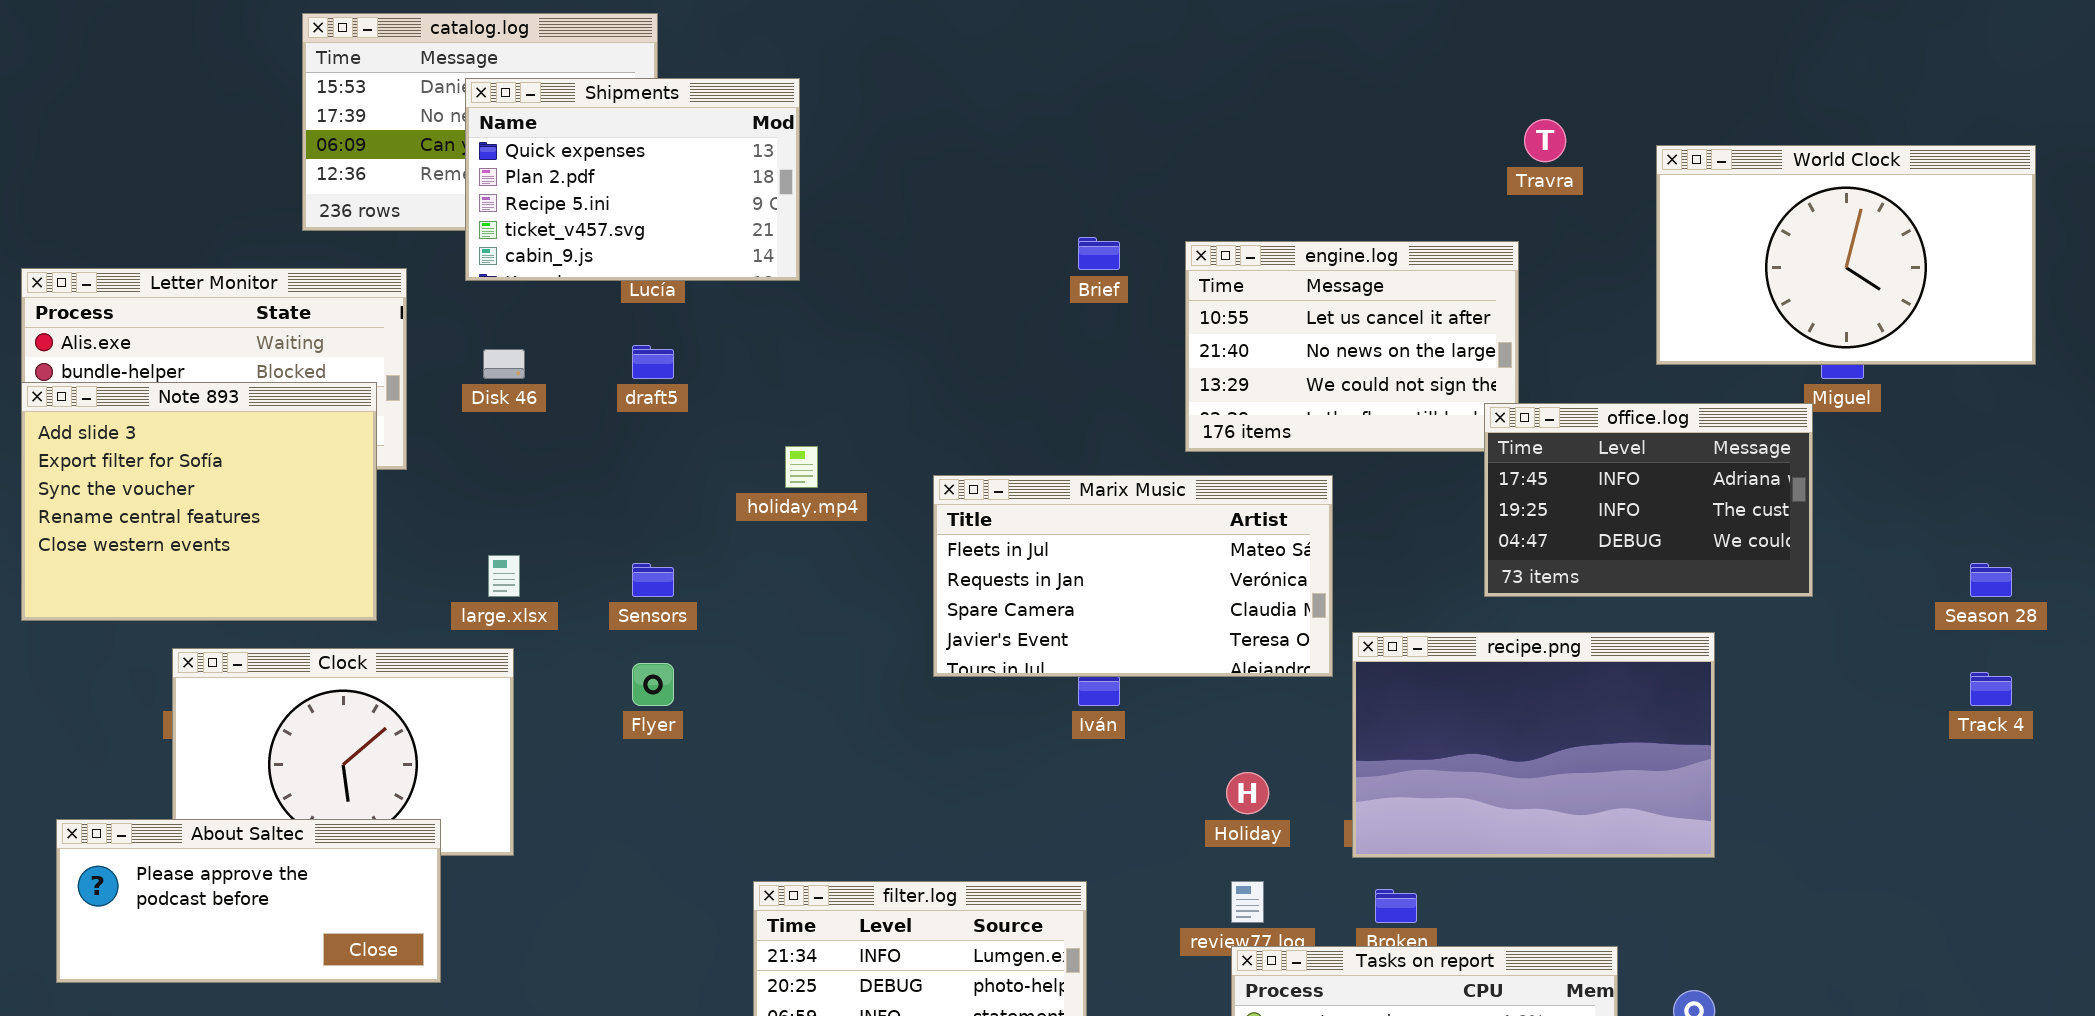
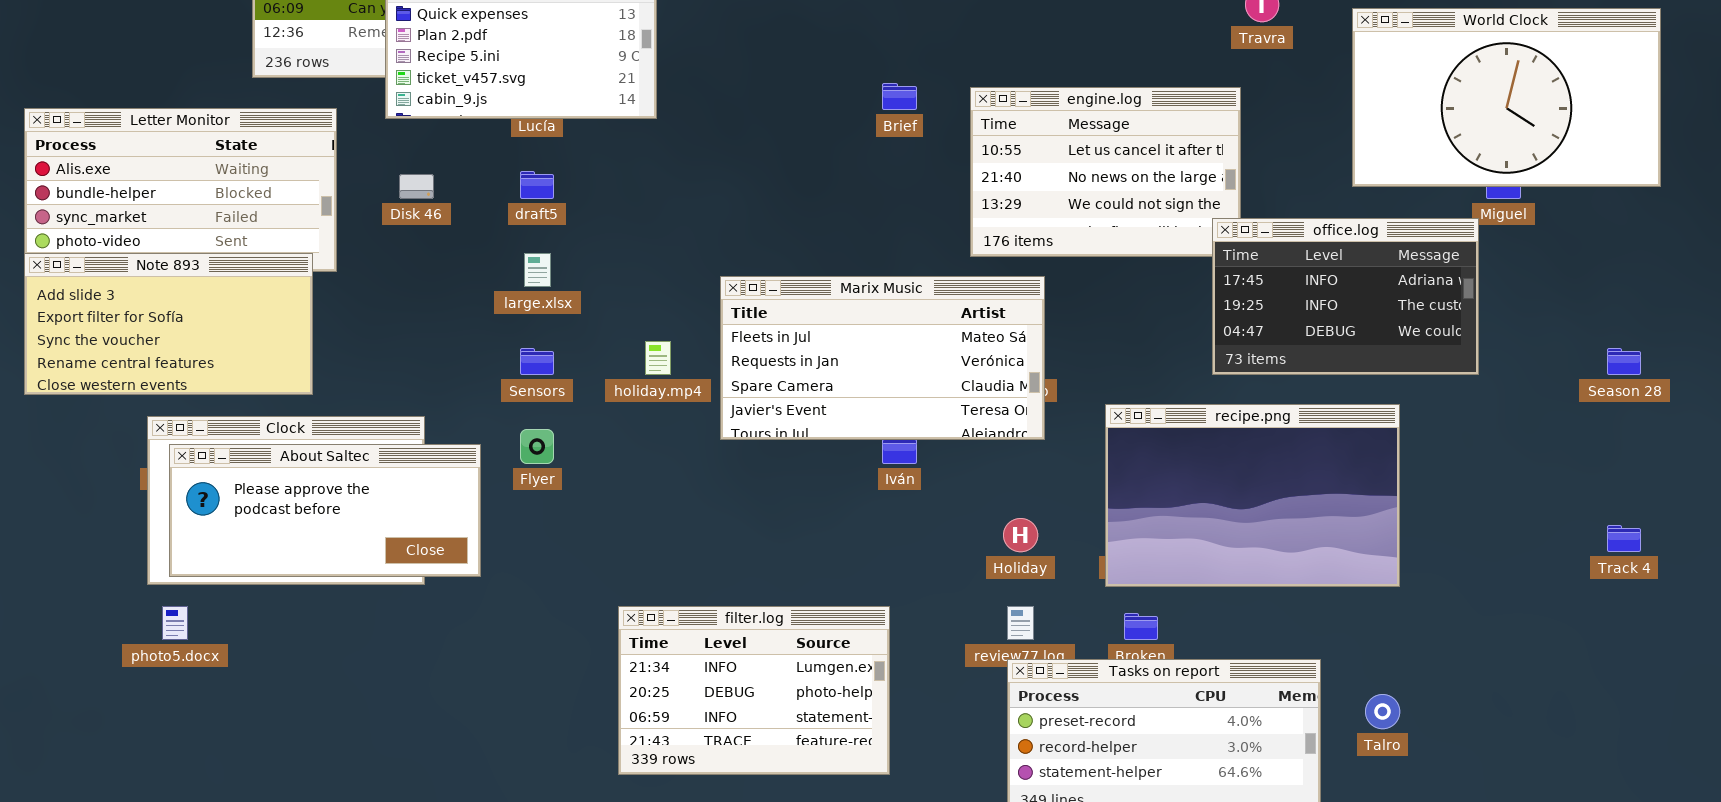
Note 893: [21,382,377,621] -> [24,253,313,395], resized
holiday.mp4: [785,446,818,488] -> [645,341,671,375], moved
Marix Music: [933,475,1333,677] -> [720,276,1045,440], moved
large.xlsx: [488,555,520,597] -> [524,253,551,287], moved
Track 4: [1970,672,2012,706] -> [1607,525,1641,552], moved
About Saltec: [56,819,441,983] -> [169,444,481,577], moved

